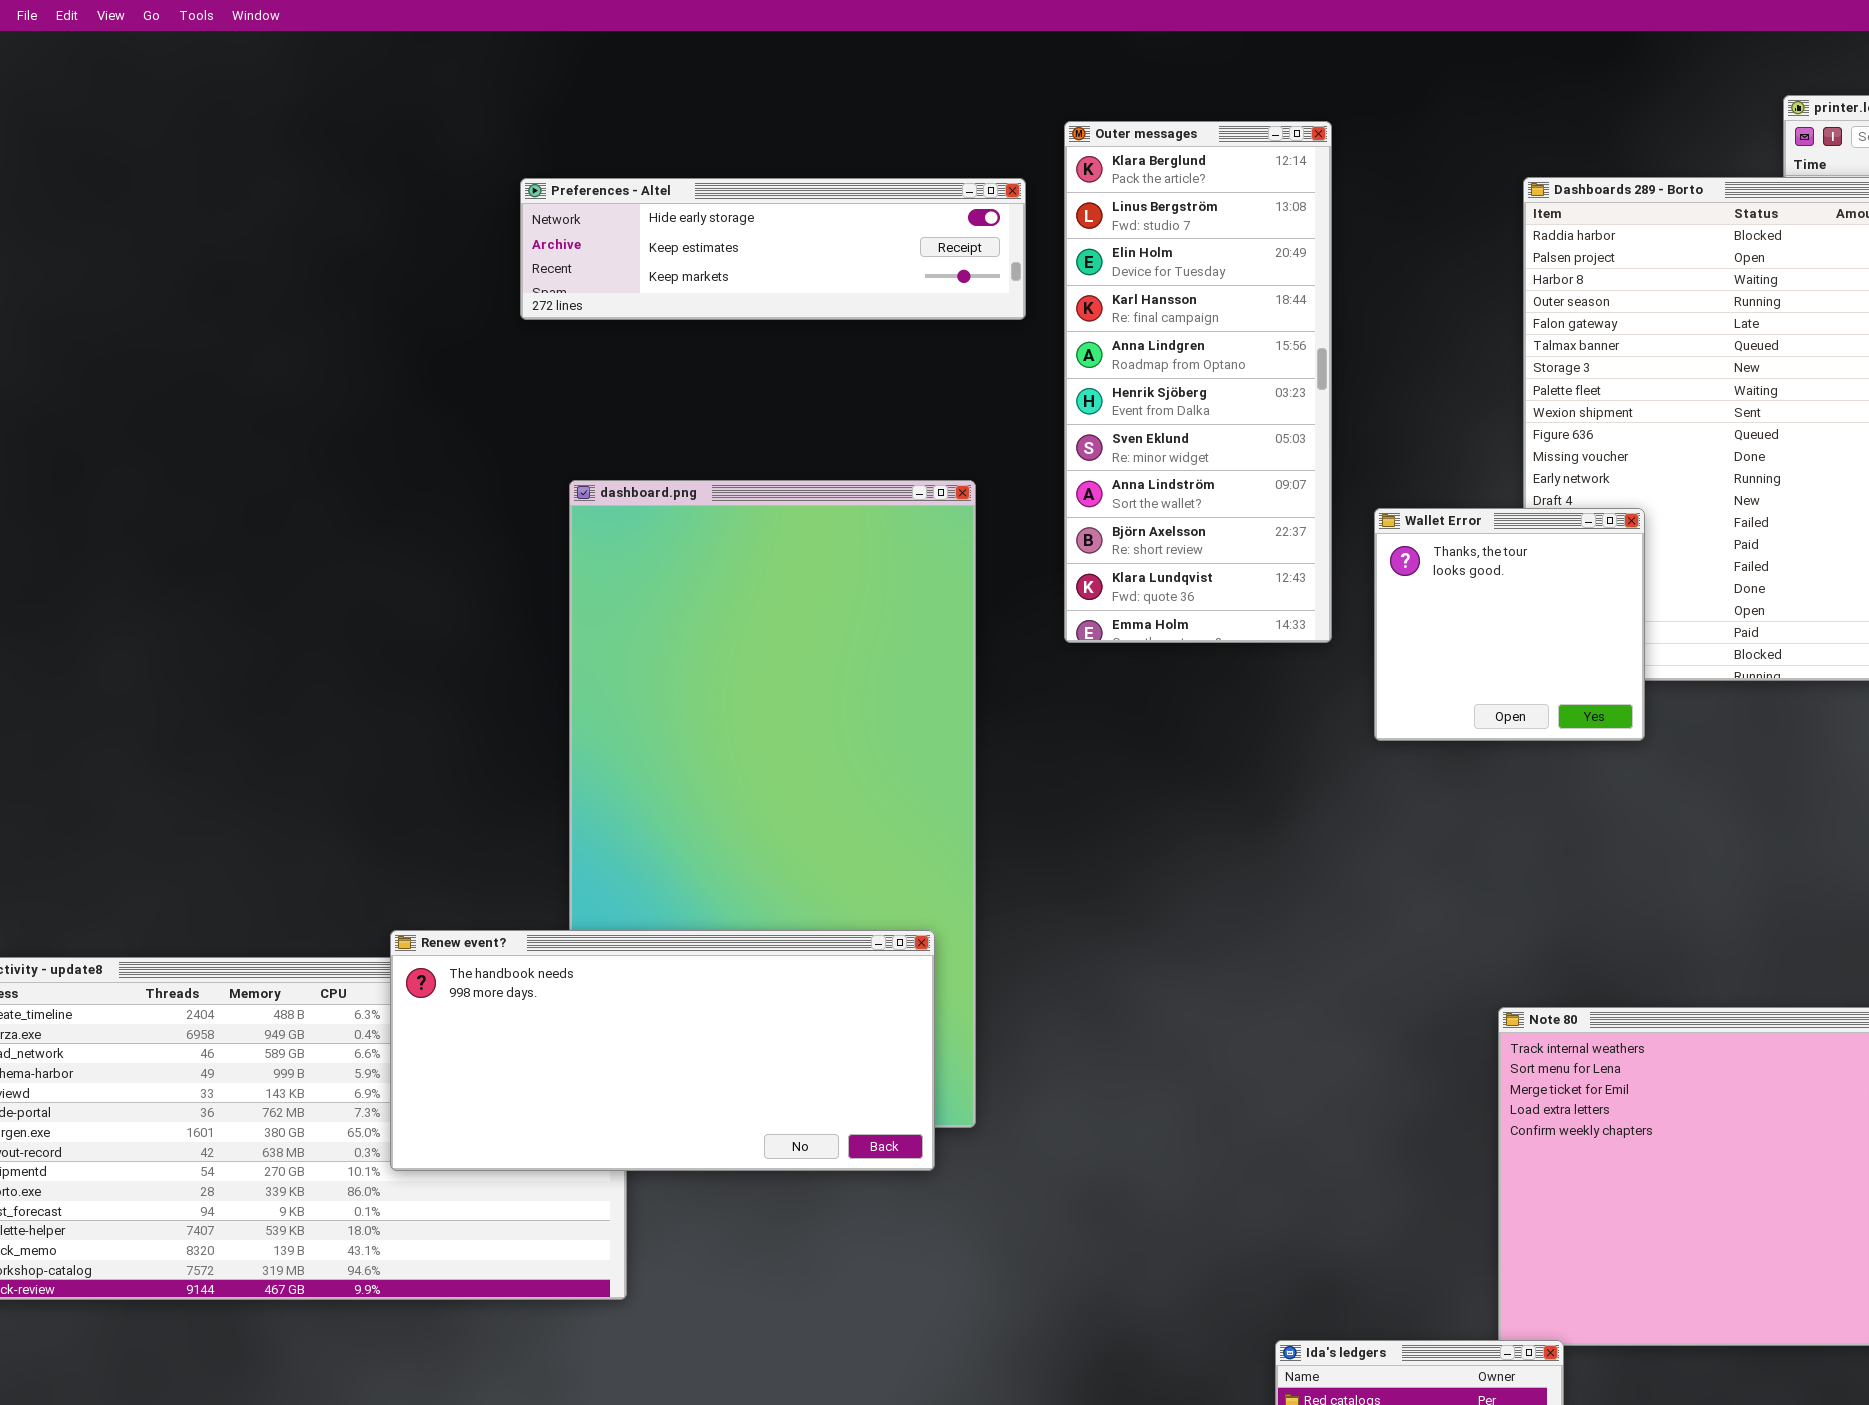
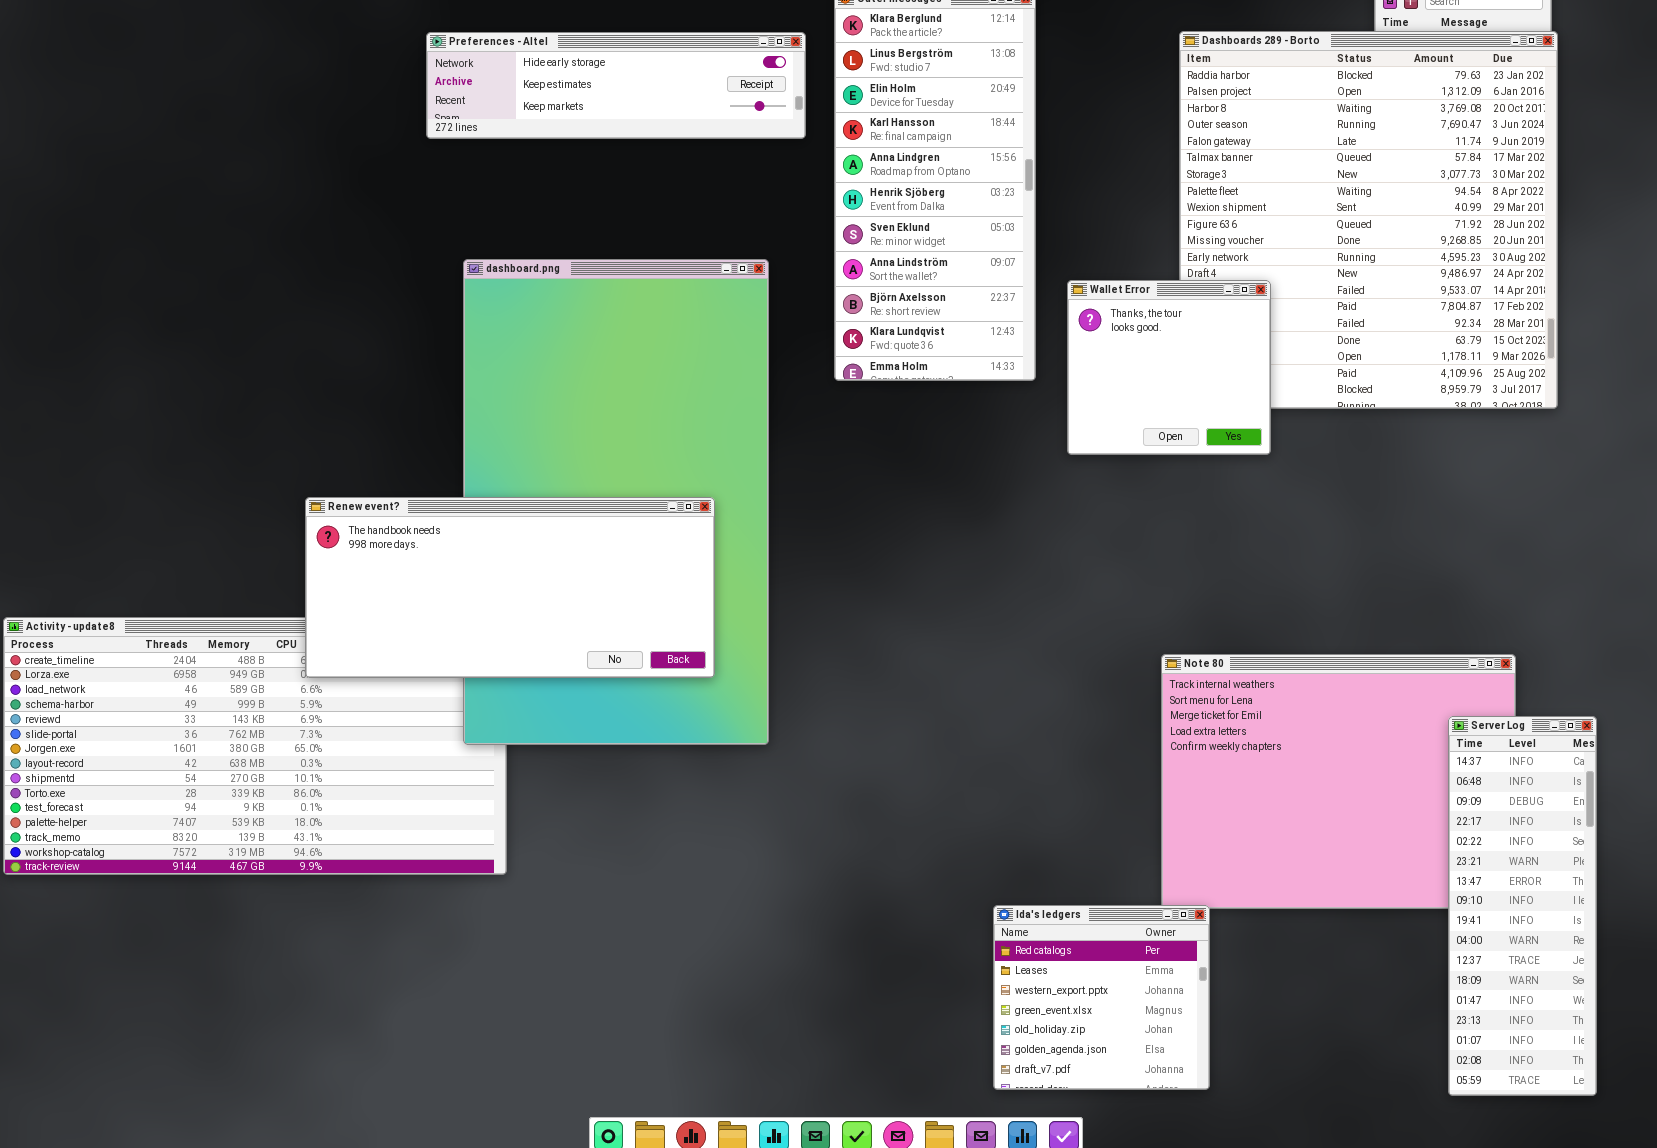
Renew event?: [390,930,935,1171] -> [305,497,715,678], moved

